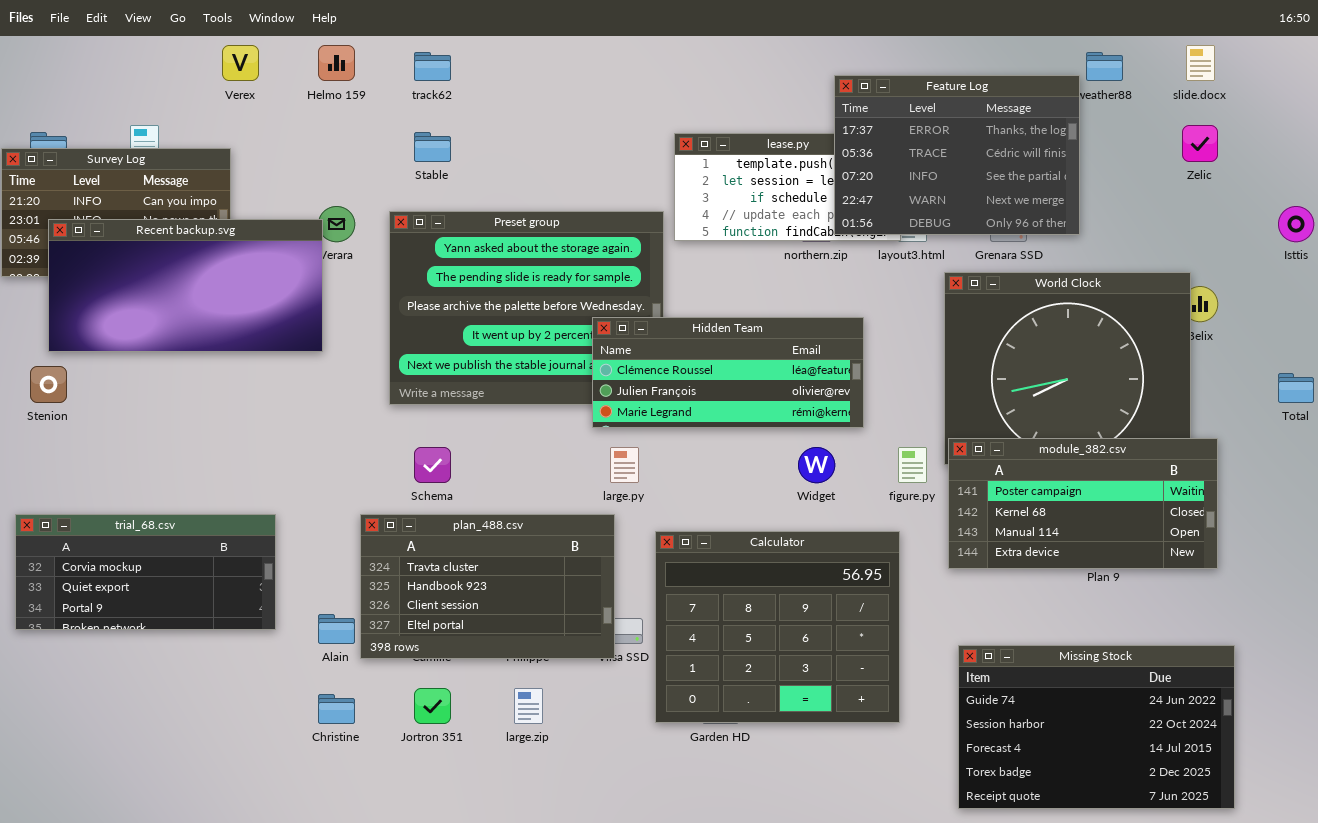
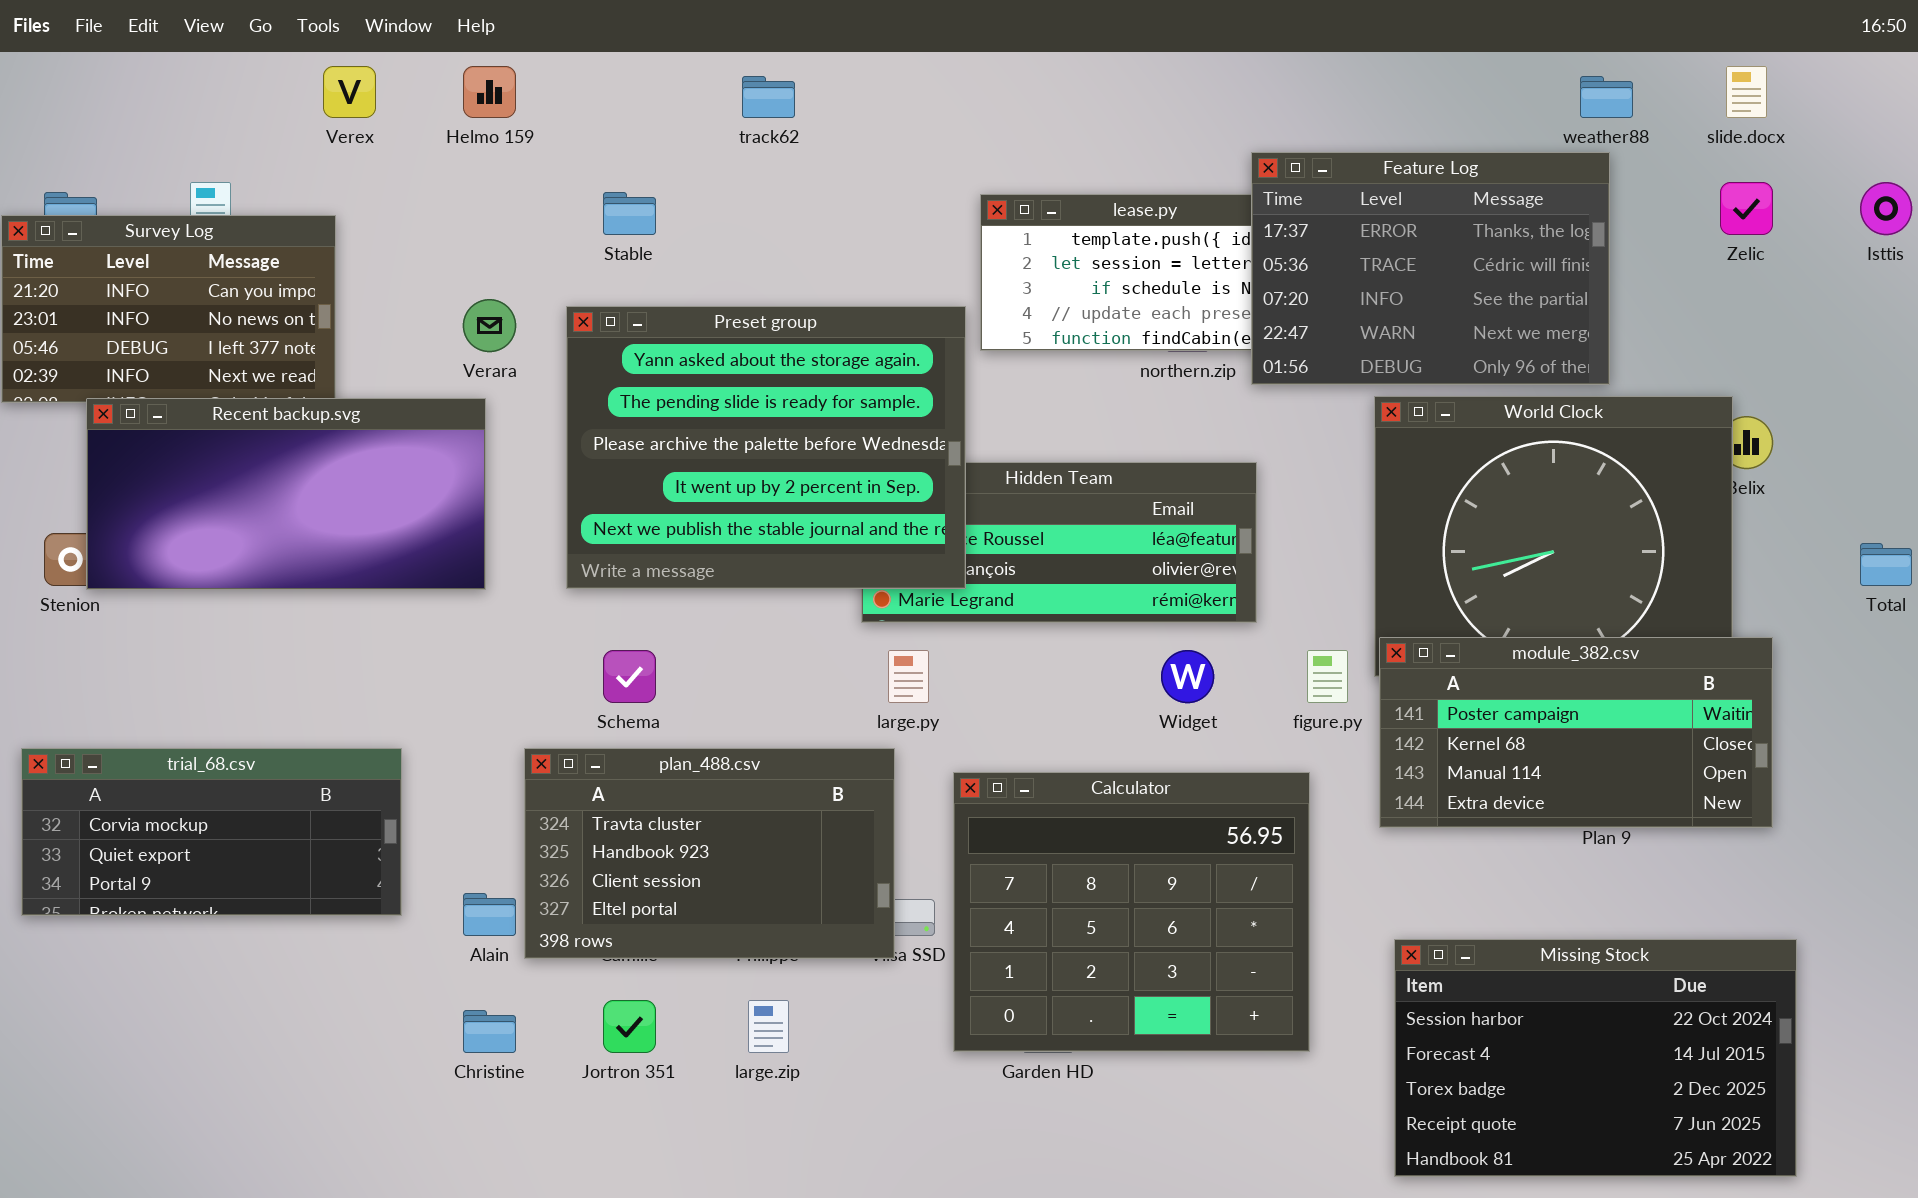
track62: [414,52,451,81] -> [742,76,795,118], moved
Feature Log: [834,75,1080,235] -> [1251,152,1610,385], moved
Isttis: [1278,206,1314,242] -> [1860,182,1912,235], moved
Preset group: [389,211,664,405] -> [566,306,966,589], raised
Recent backup.svg: [48,219,323,352] -> [86,398,486,590], moved
Missing Stock: [958,645,1235,809] -> [1394,939,1797,1177], scrolled down 1 row

